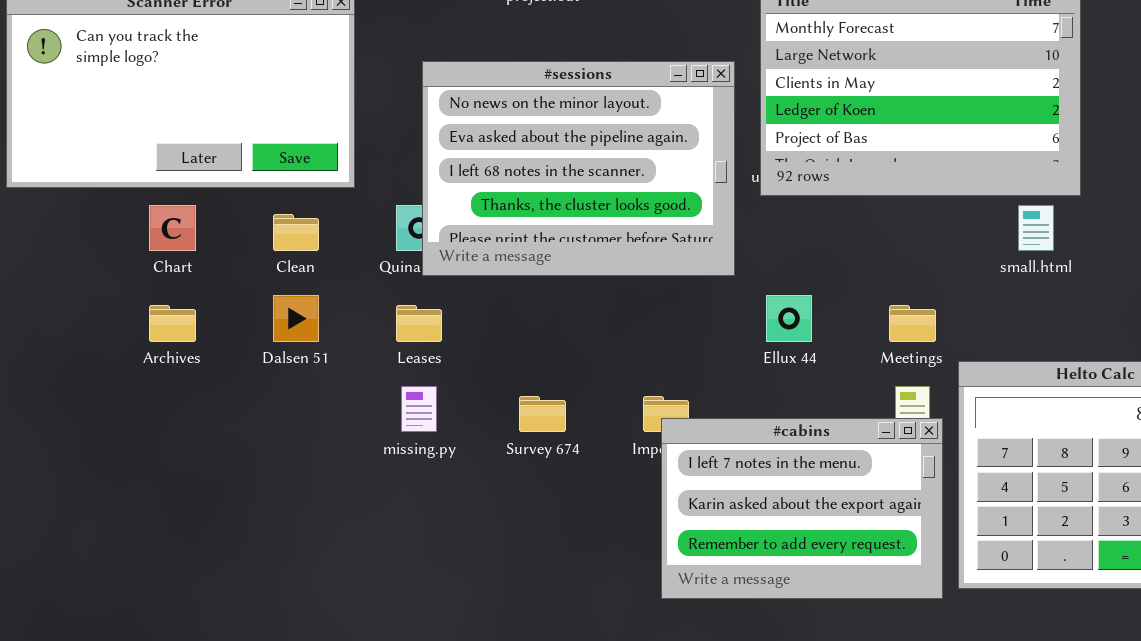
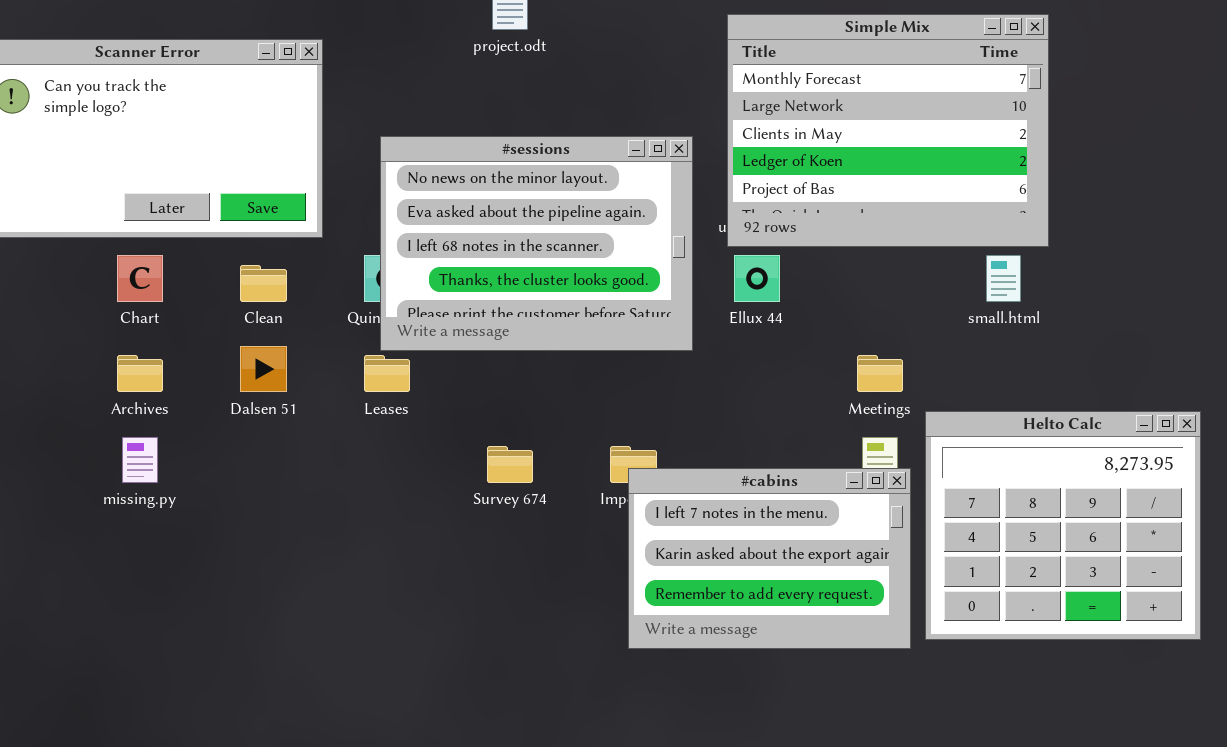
#sessions: [422,61,735,276] -> [380,136,693,351], moved
Ellux 44: [766,295,812,342] -> [734,255,780,302], moved
missing.py: [401,386,437,432] -> [122,437,158,483], moved

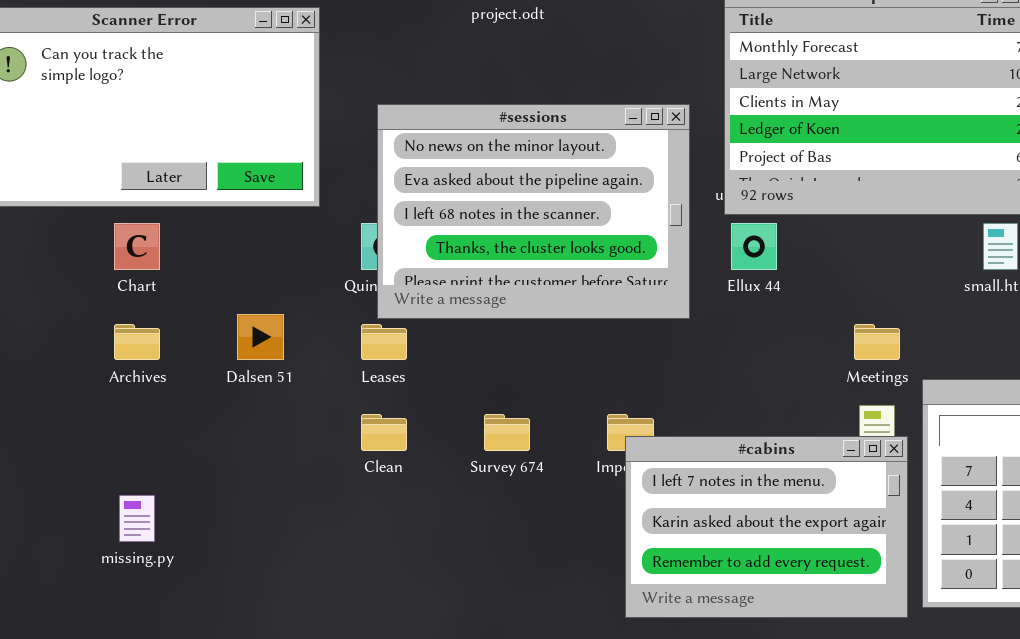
Clean: [240,265,287,302] -> [361,414,407,451], moved
missing.py: [122,437,158,483] -> [119,495,155,542], moved

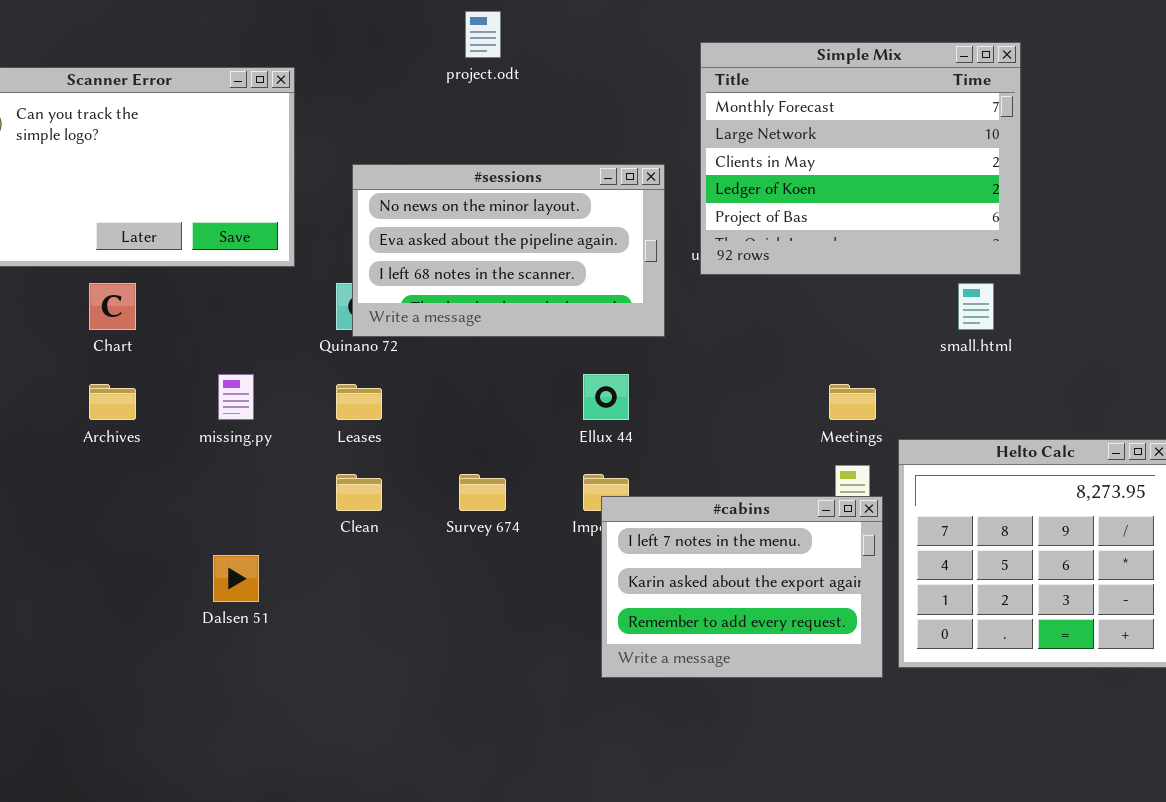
#sessions: [377,104,690,319] -> [352,164,665,337], resized
Ellux 44: [731,223,777,270] -> [583,374,629,420], moved
Dalsen 51: [237,314,284,360] -> [213,555,259,602], moved
missing.py: [119,495,155,542] -> [218,374,254,420], moved

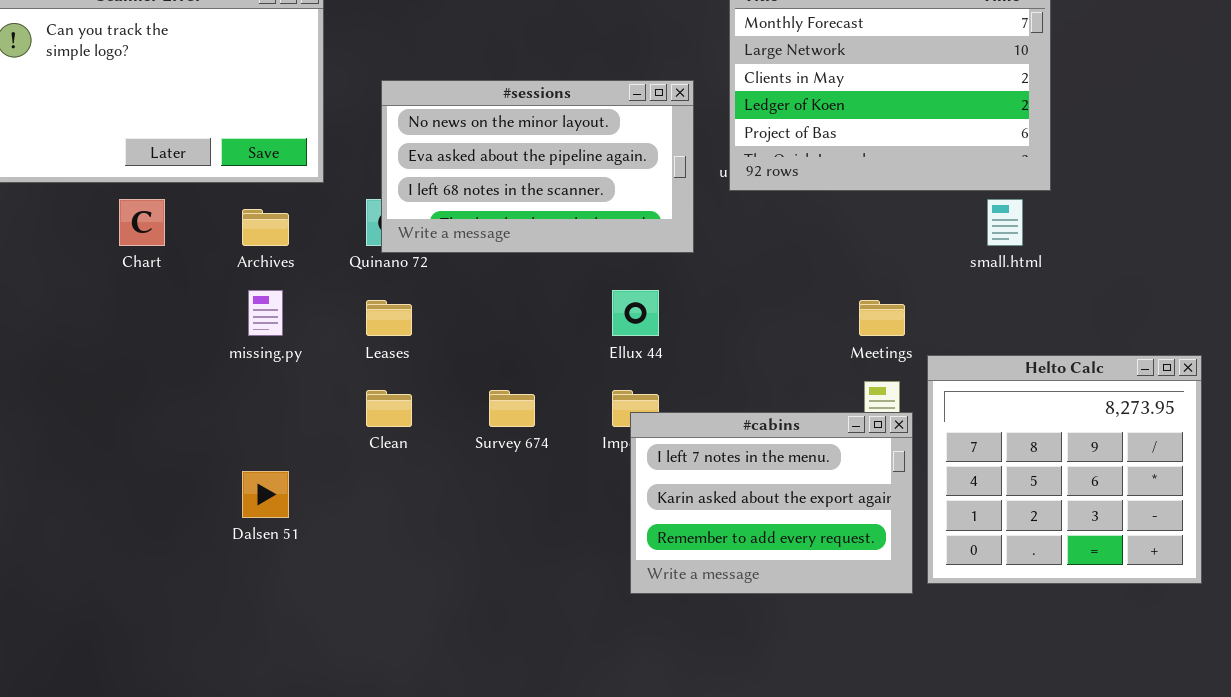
Archives: [89,384,136,420] -> [242,209,289,246], moved

